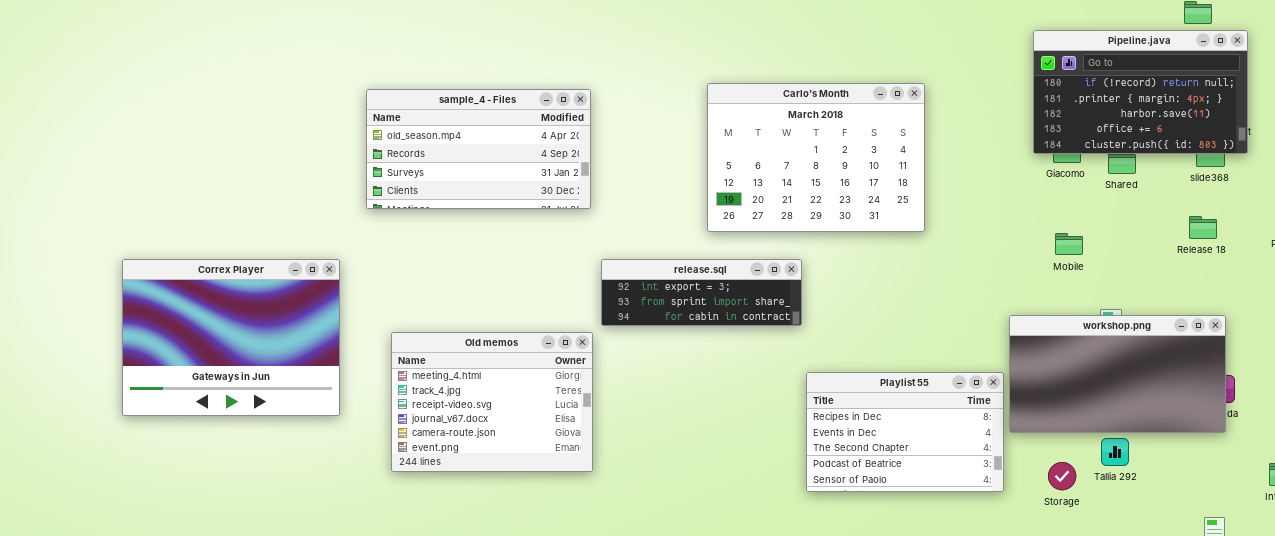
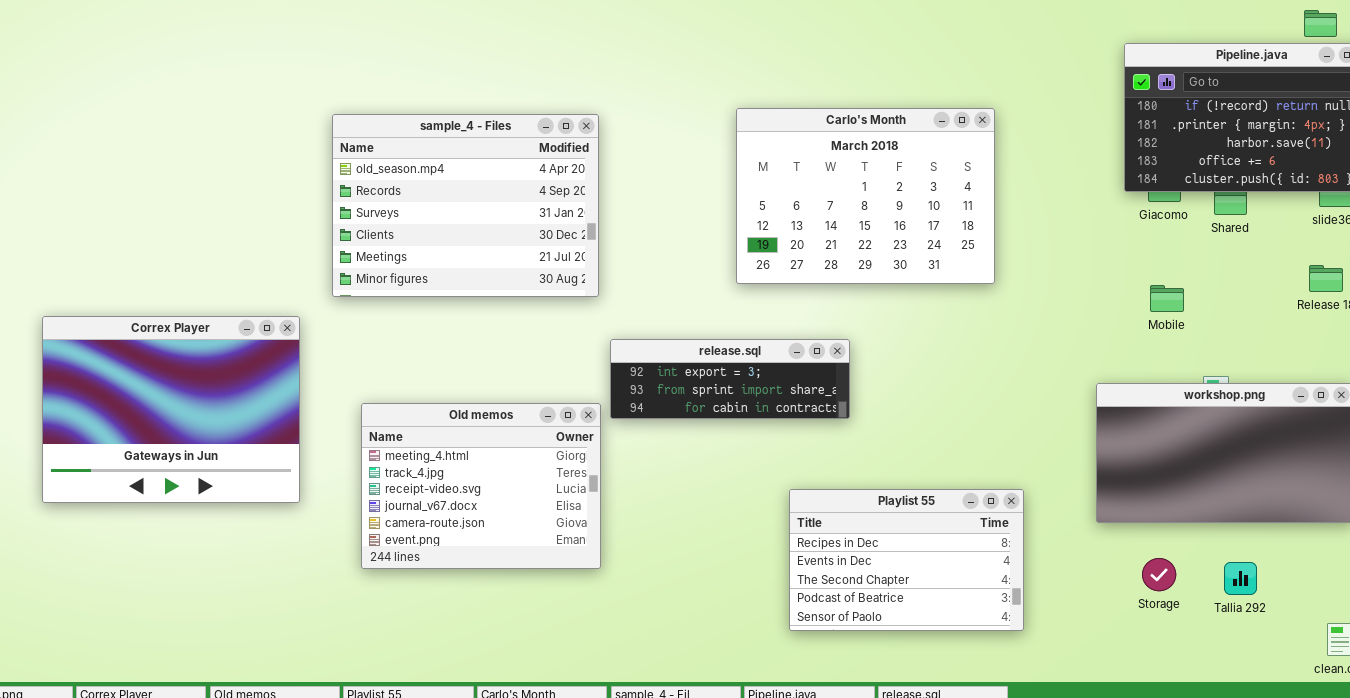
sample_4 - Files: [366,89,591,209] -> [332,114,599,297], resized
release.sql: [601,259,802,326] -> [610,339,850,419], moved
Playlist 55: [806,372,1004,492] -> [789,489,1024,631], moved
Tallia 292: [1101,438,1129,466] -> [1224,562,1257,595], moved

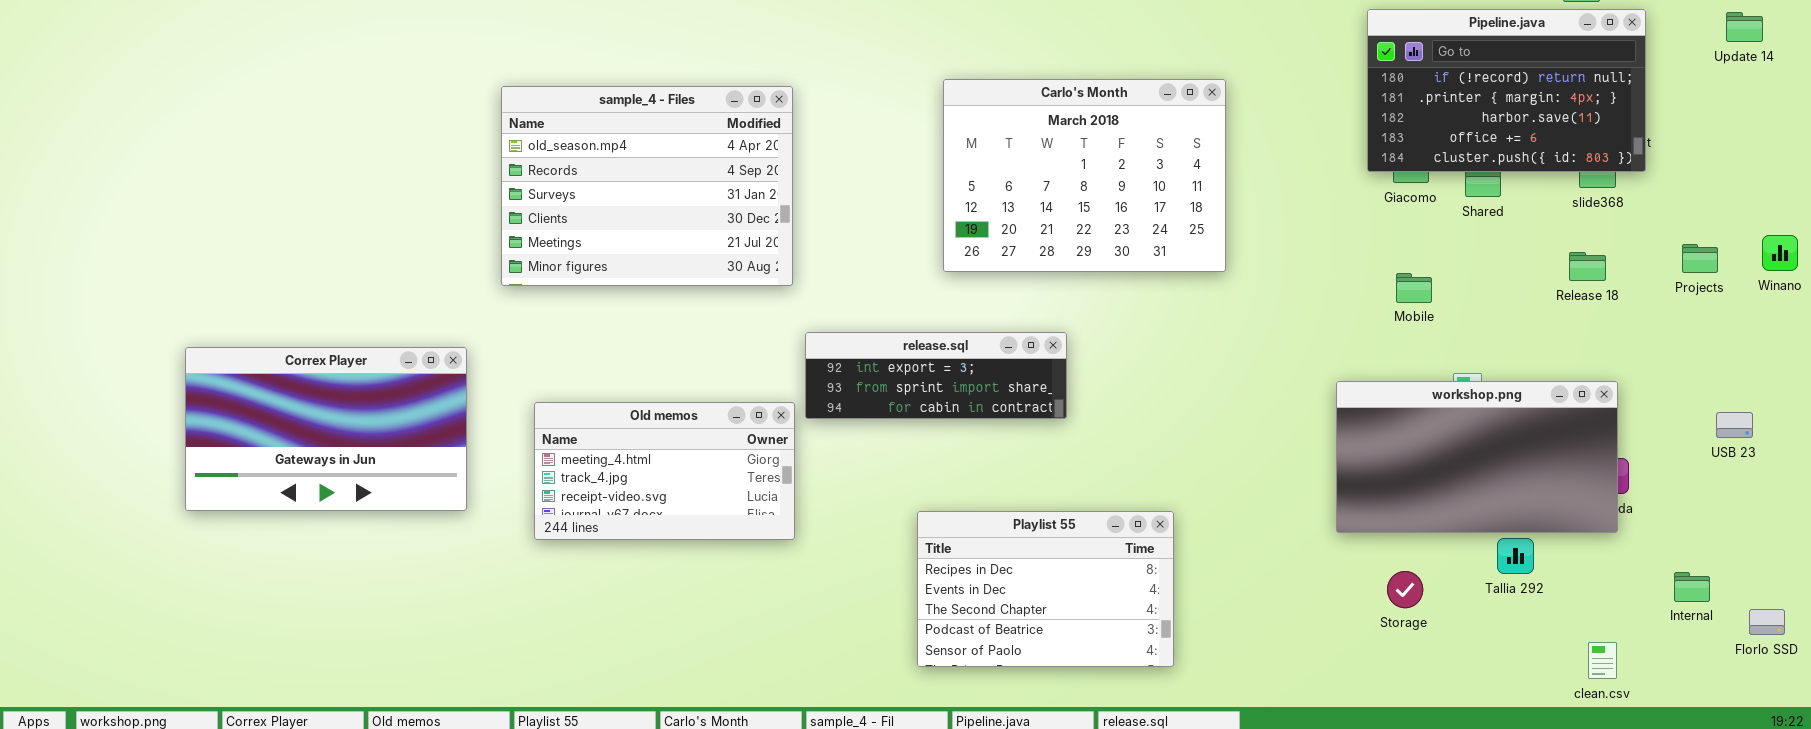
Correx Player: [42,316,300,503] -> [185,347,467,511], resized
Old memos: [361,403,601,569] -> [534,402,795,540], resized
Playlist 55: [789,489,1024,631] -> [917,511,1174,667], moved
Tallia 292: [1224,562,1257,595] -> [1497,538,1534,574], moved

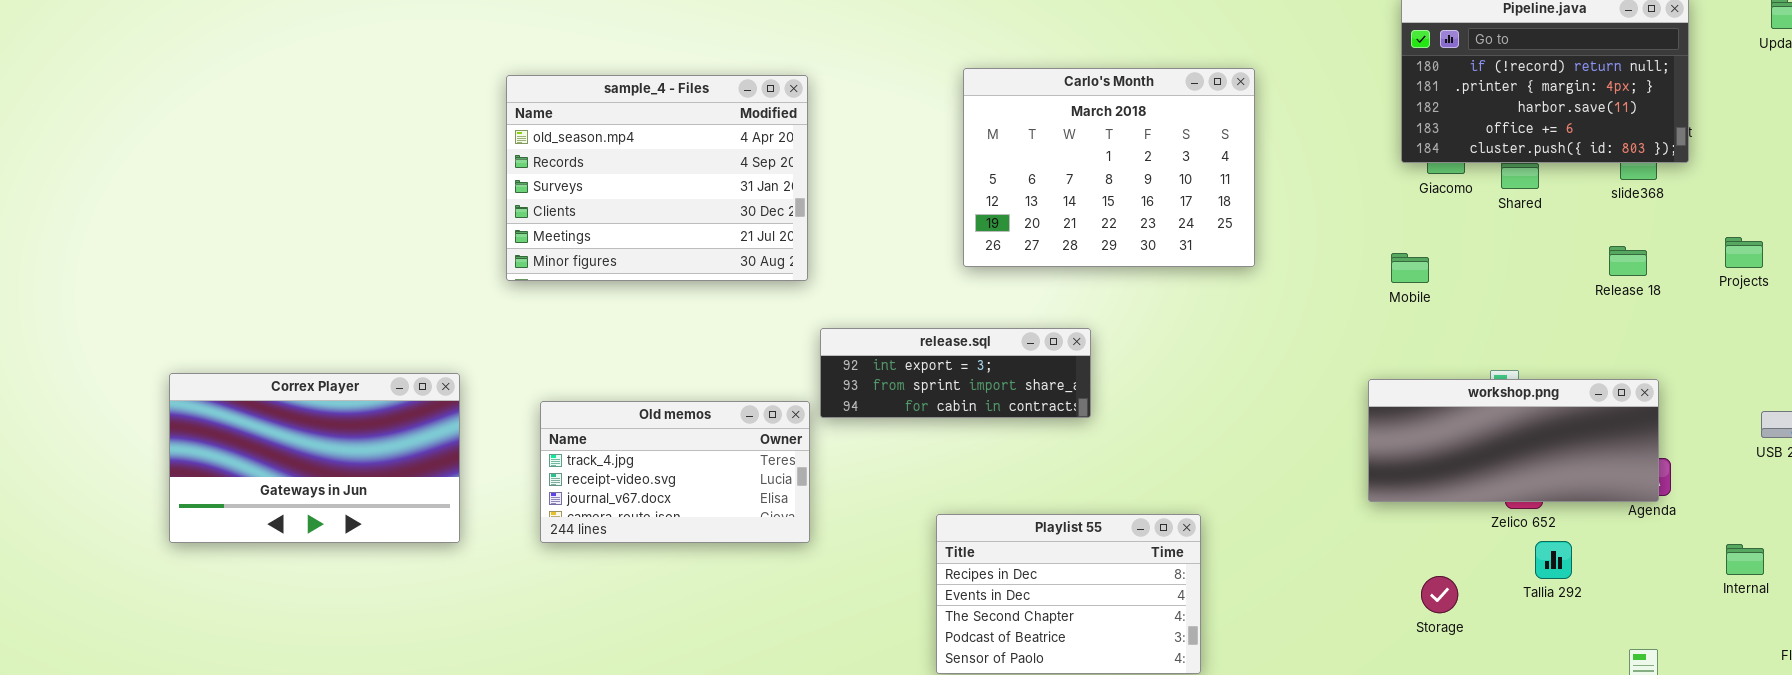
Mobile: [1396,273,1432,303] -> [1391,253,1429,283], moved
Correx Player: [185,347,467,511] -> [169,373,460,543], moved
workshop.png: [1336,381,1618,533] -> [1368,379,1659,502], resized
Old memos: [534,402,795,540] -> [540,401,810,543], scrolled down 1 row
Internal: [1674,572,1710,602] -> [1726,544,1764,575], moved

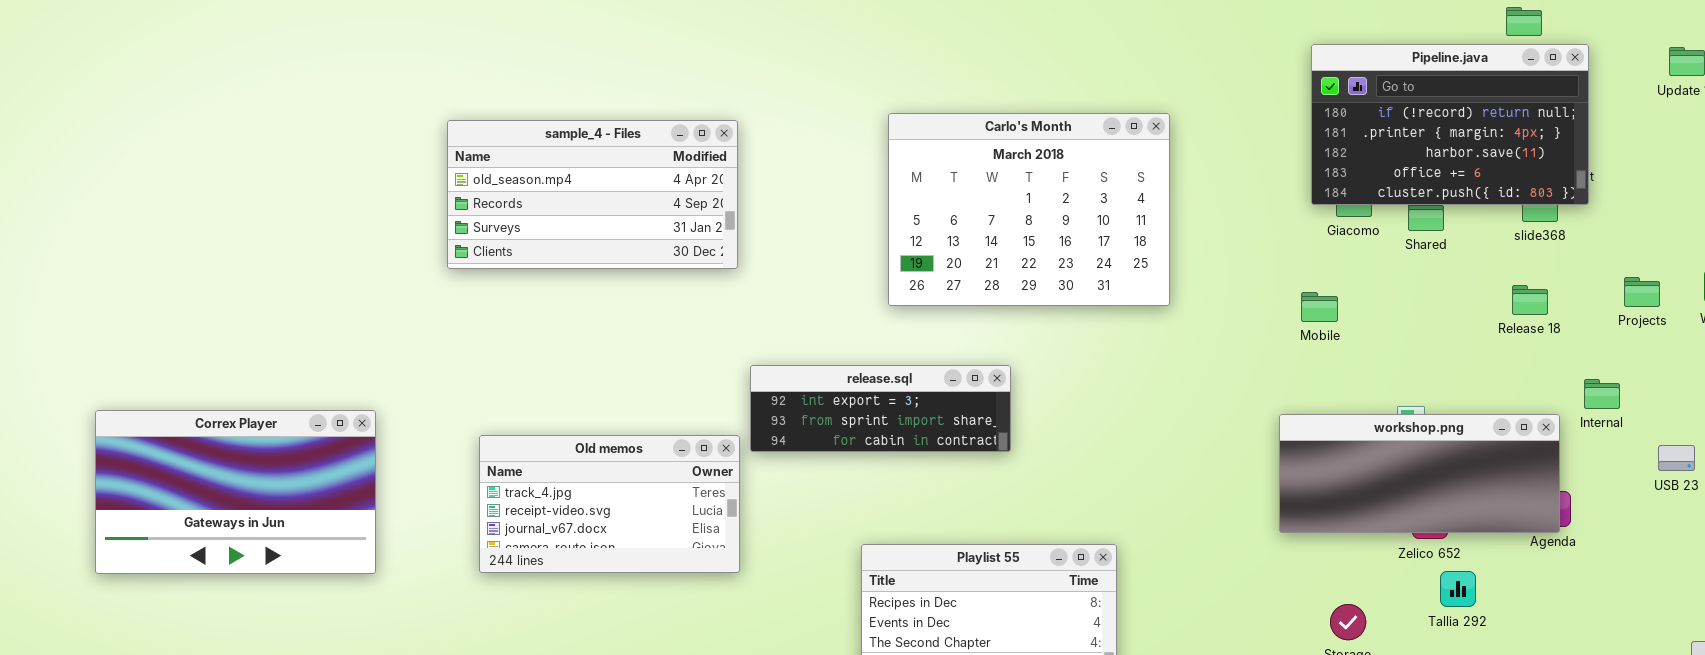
sample_4 - Files: [506,75,808,281] -> [447,120,738,269], resized
Correx Player: [169,373,460,543] -> [95,410,376,574], moved
Internal: [1726,544,1764,575] -> [1584,379,1620,409], moved

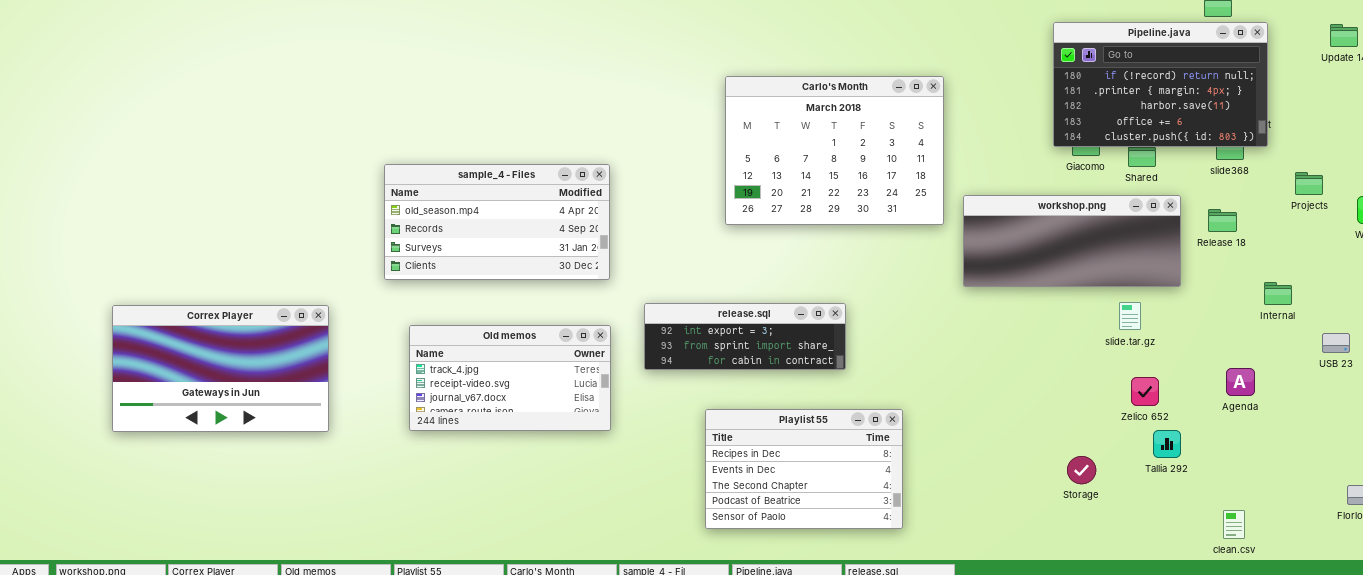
sample_4 - Files: [447,120,738,269] -> [384,164,610,280], moved
Projects: [1624,277,1660,307] -> [1295,172,1323,195], moved
release.sql: [750,365,1011,452] -> [644,303,846,370], moved
workshop.png: [1279,414,1560,533] -> [963,195,1181,287], moved

